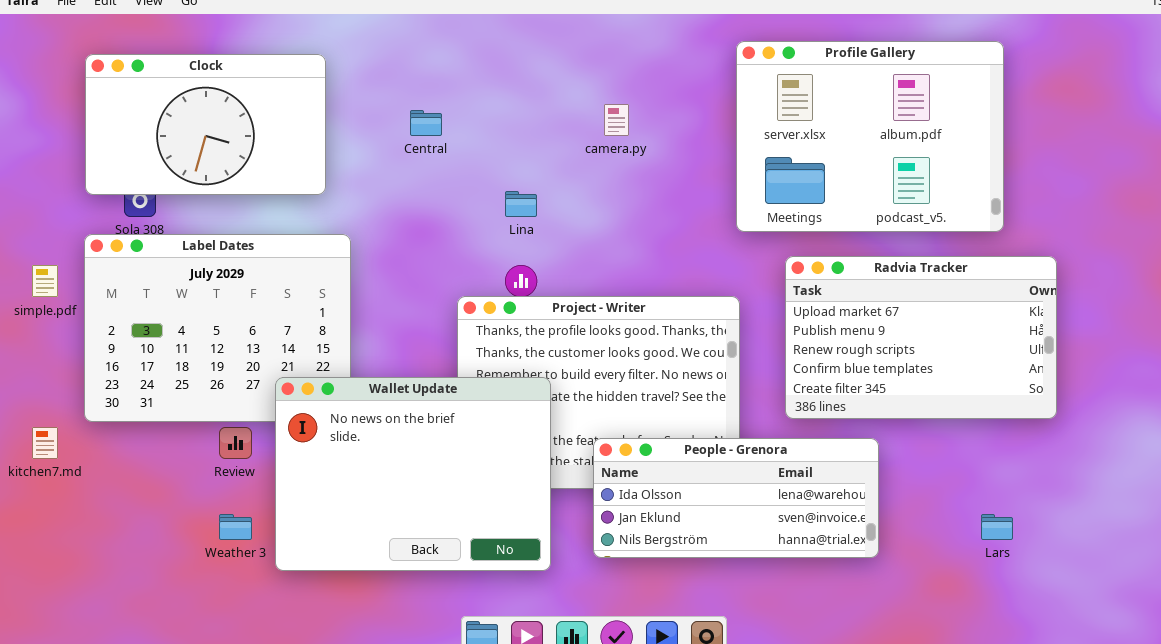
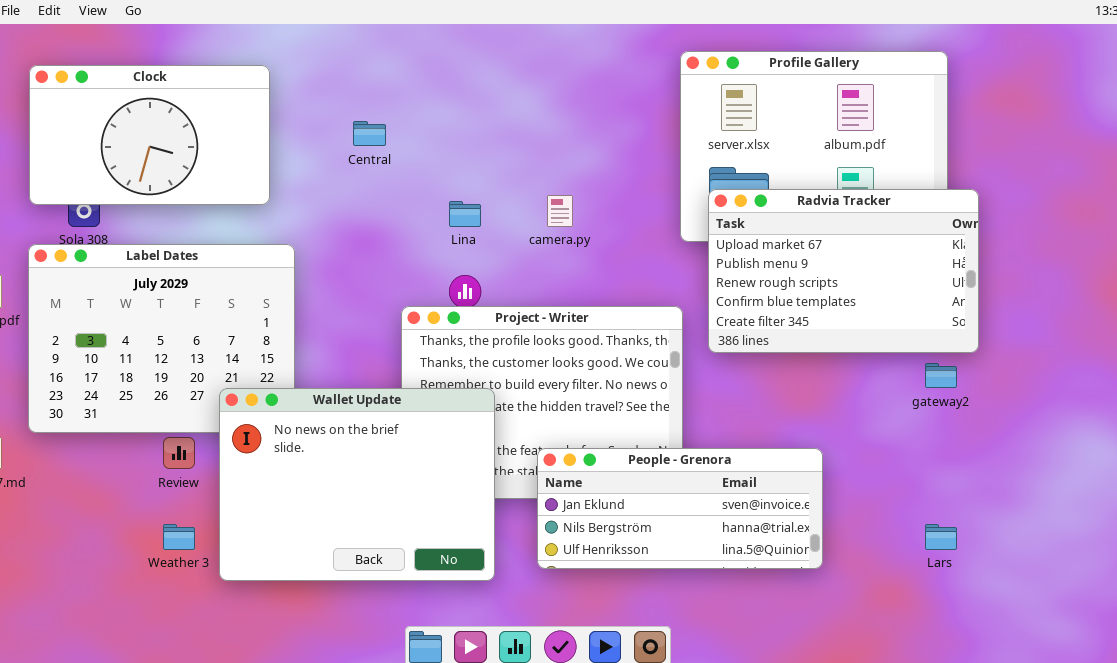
camera.py: [604,104,629,136] -> [547,195,573,227], moved
Radvia Tracker: [785,256,1057,419] -> [708,189,979,353], moved
People - Grenora: [593,438,879,558] -> [537,448,823,569], scrolled down 1 row

